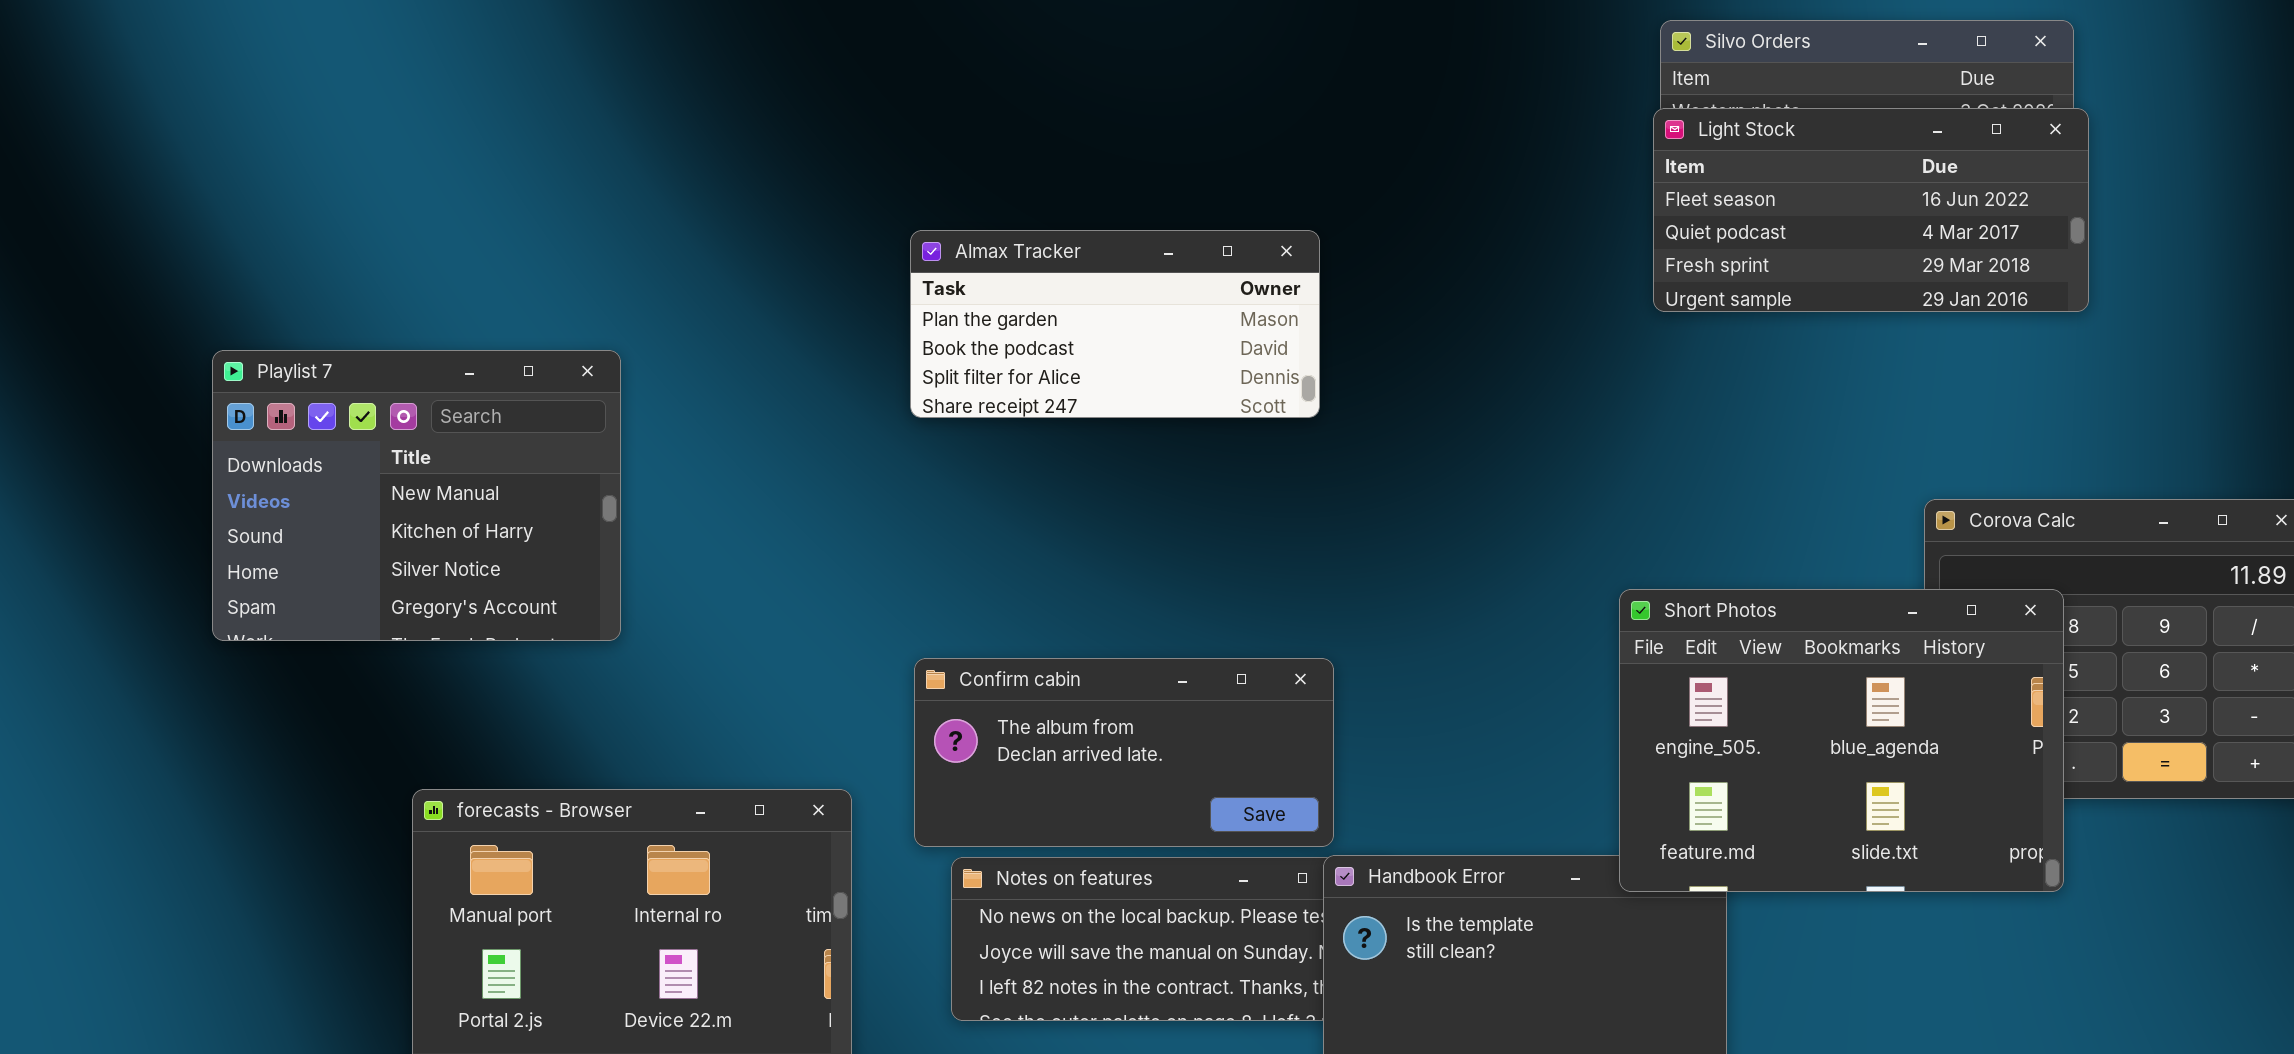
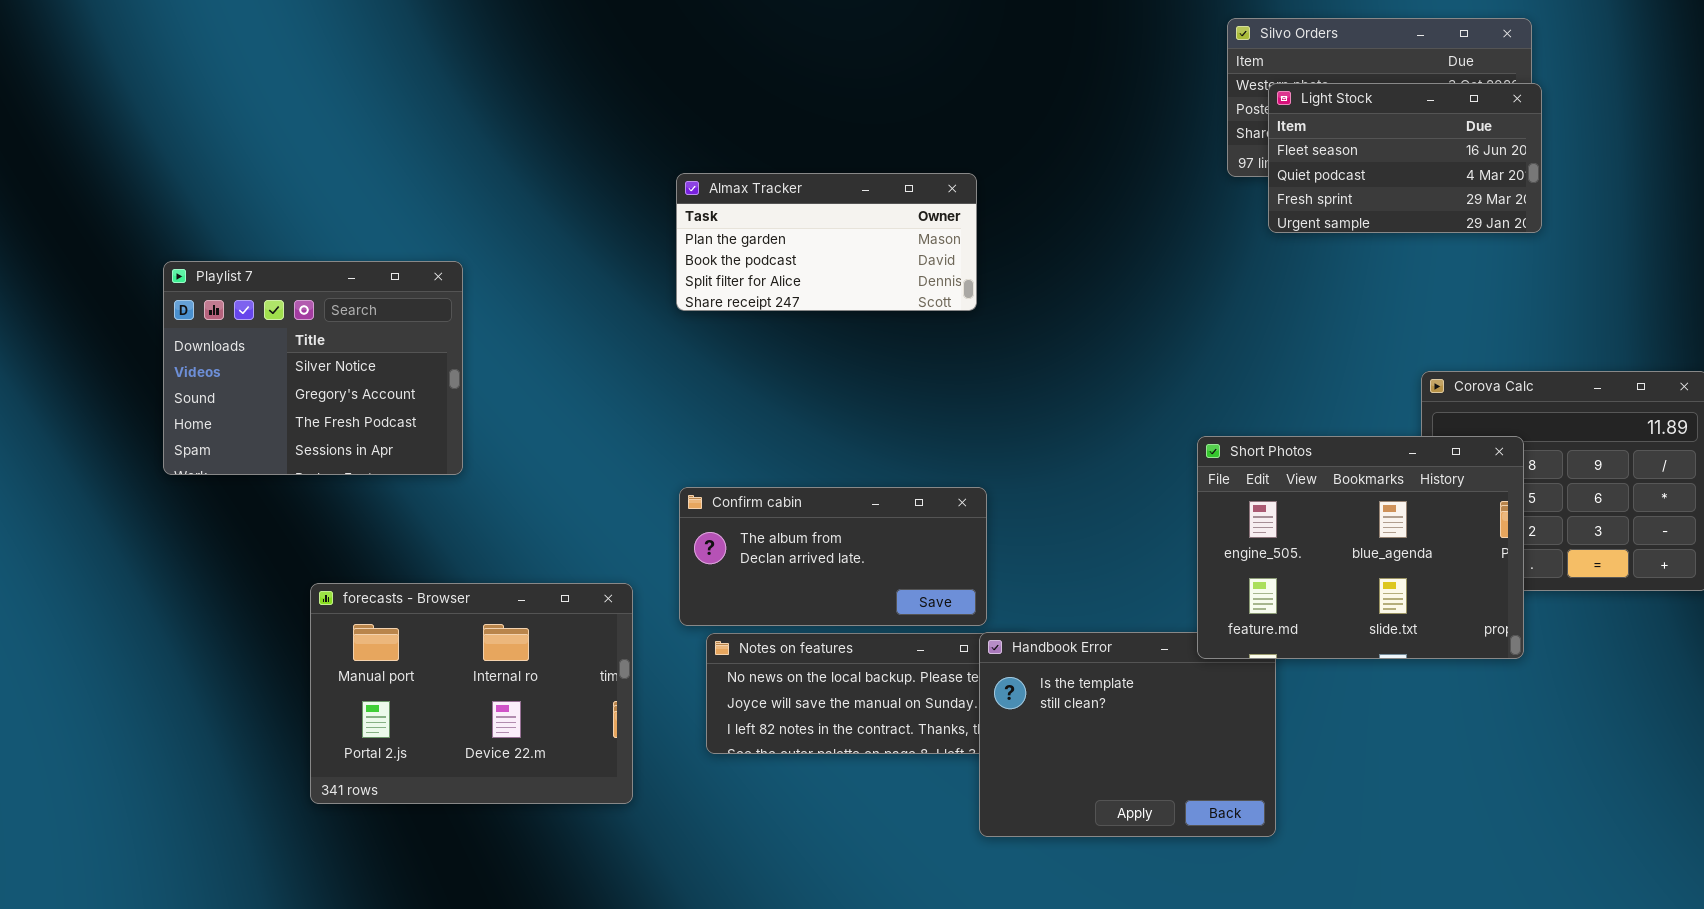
Light Stock: [1653,108,2089,312] -> [1268,83,1542,233], resized
Playlist 7: [212,350,621,641] -> [163,261,463,475], scrolled down 2 rows

